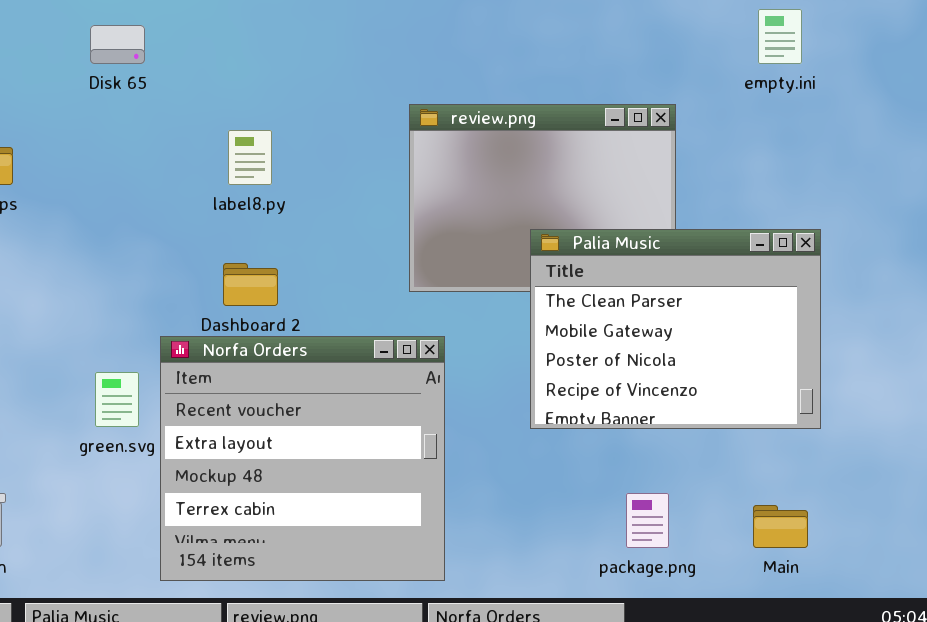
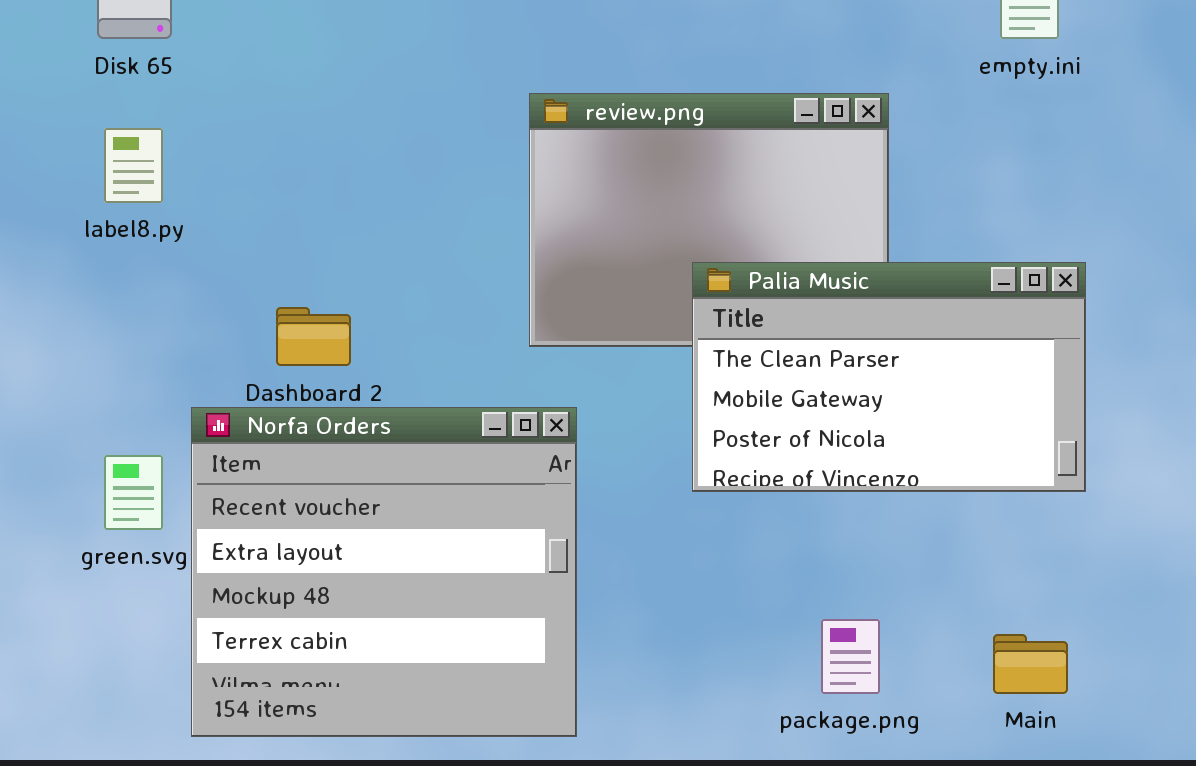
label8.py: [228,130,272,185] -> [104,128,163,203], moved
Palia Music: [530,229,821,429] -> [692,262,1086,492], resized

